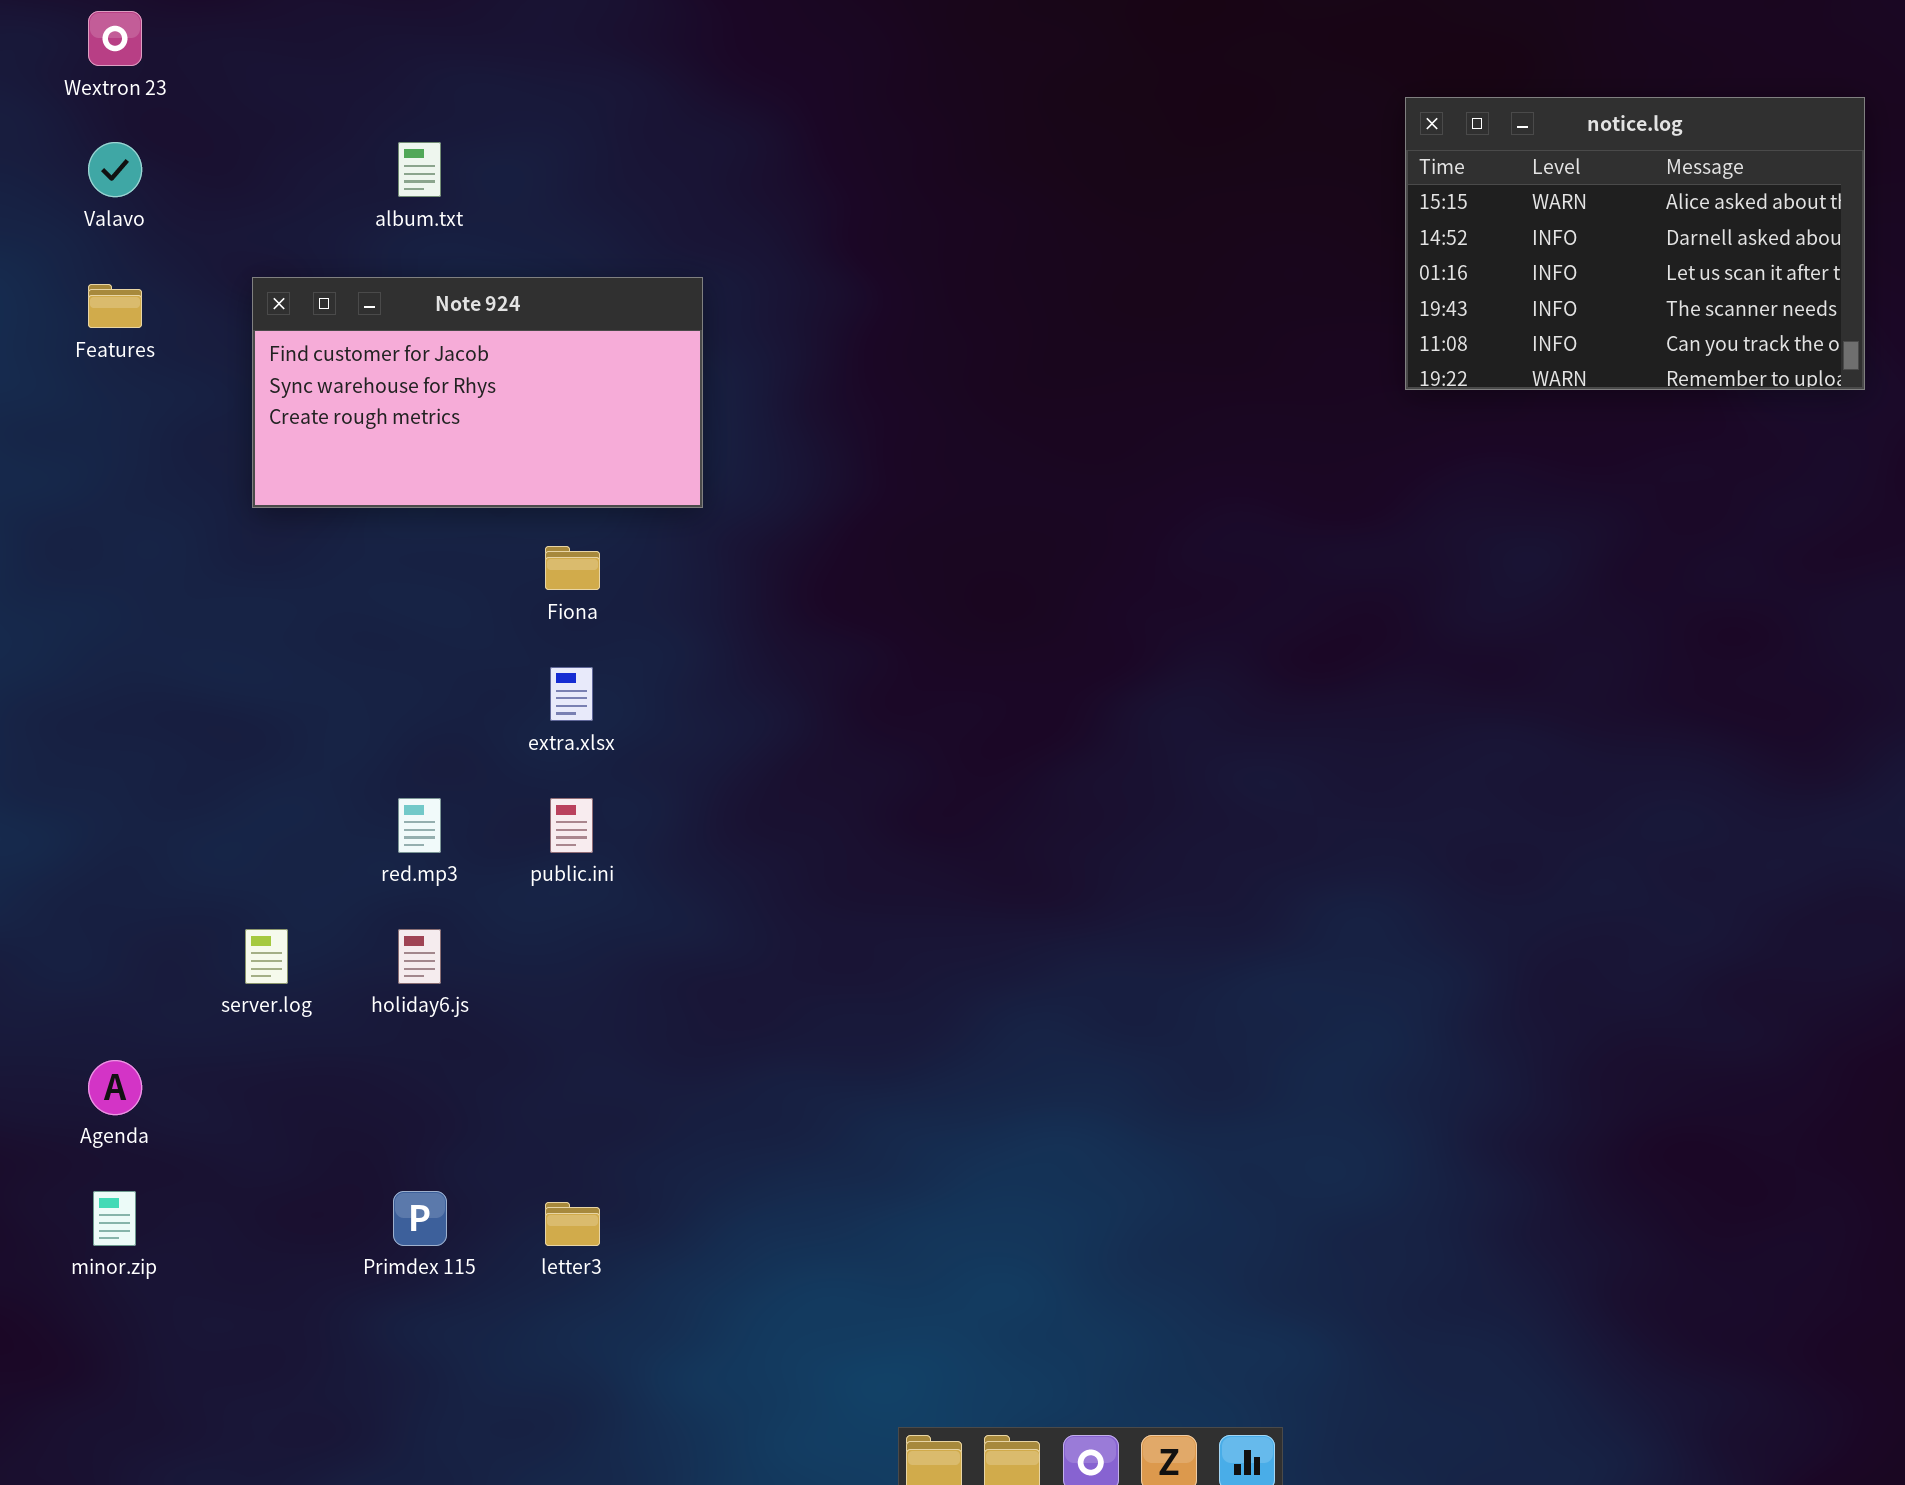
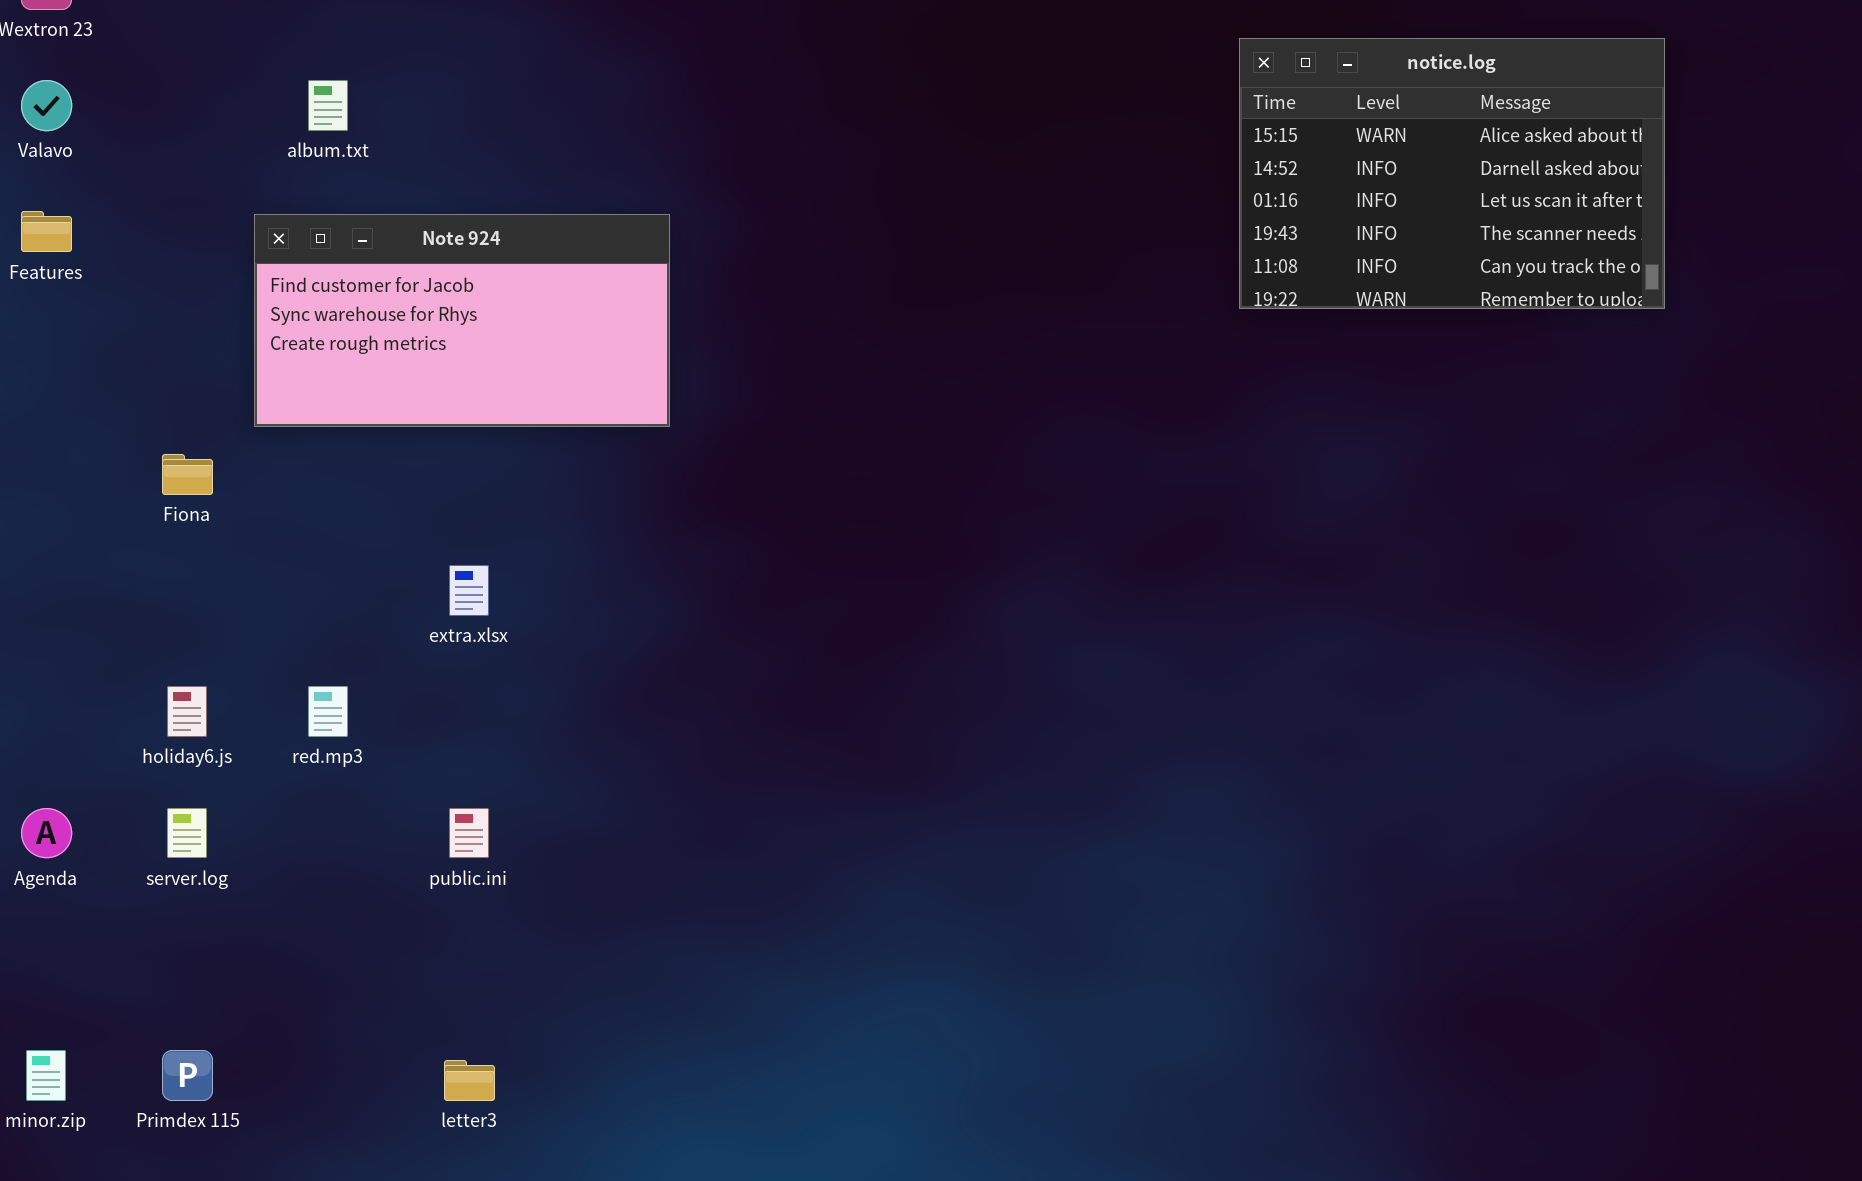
Note 924: [252,277,703,508] -> [254,214,670,427], moved
Fiona: [545,546,600,590] -> [162,454,213,495], moved
public.ini: [550,798,593,853] -> [449,808,489,858], moved
holiday6.js: [398,929,441,984] -> [167,686,207,737], moved
Agenda: [88,1060,142,1115] -> [21,808,72,858], moved
Primdex 115: [393,1191,447,1246] -> [162,1050,213,1101], moved

